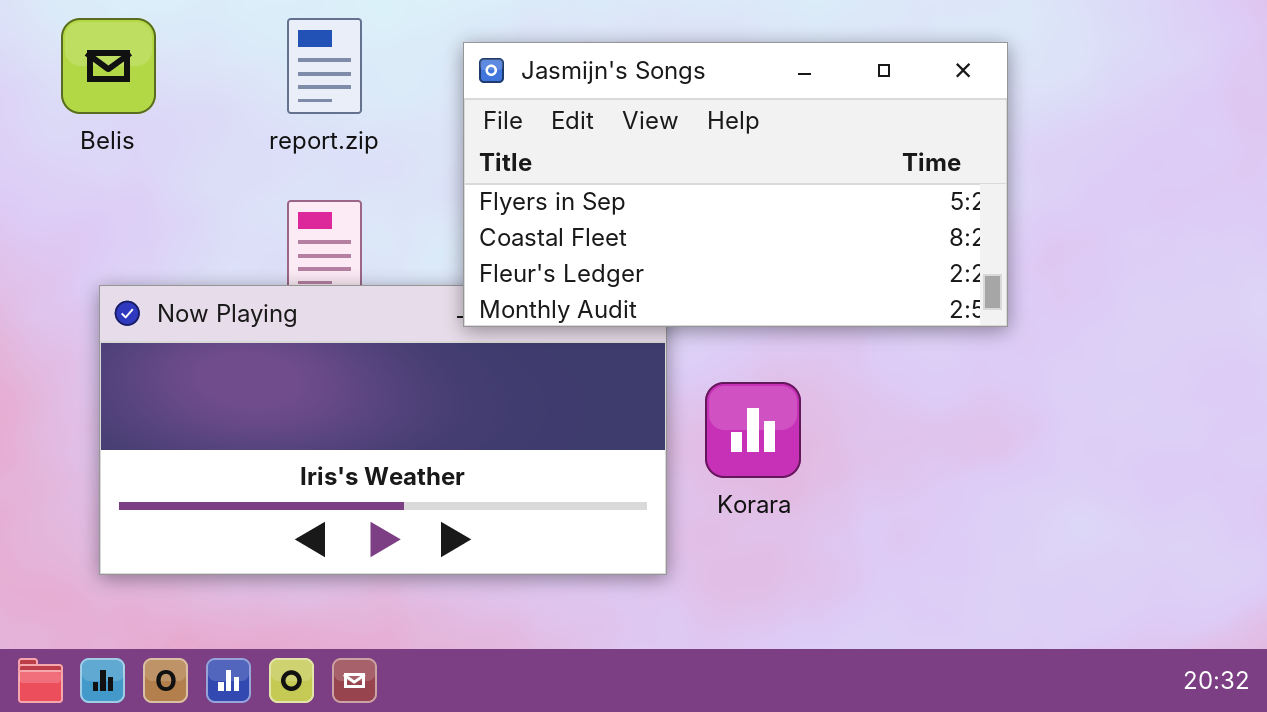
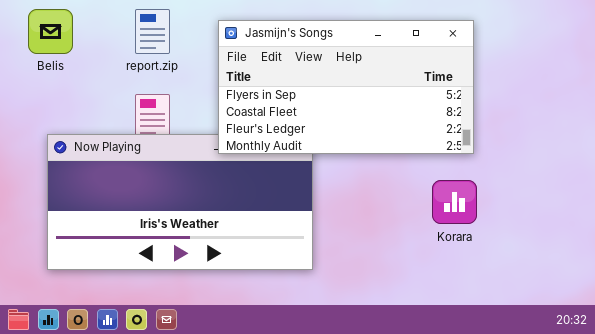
Korara: [705,382,801,478] -> [432,180,477,224], moved

